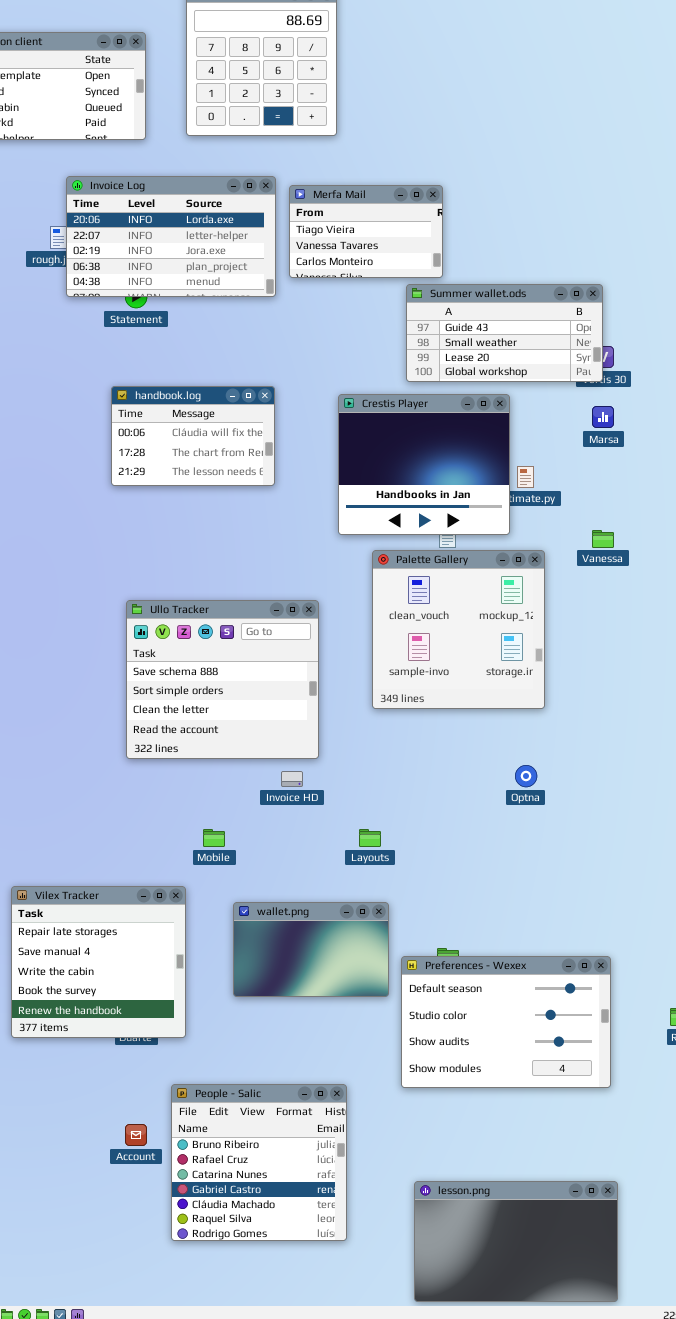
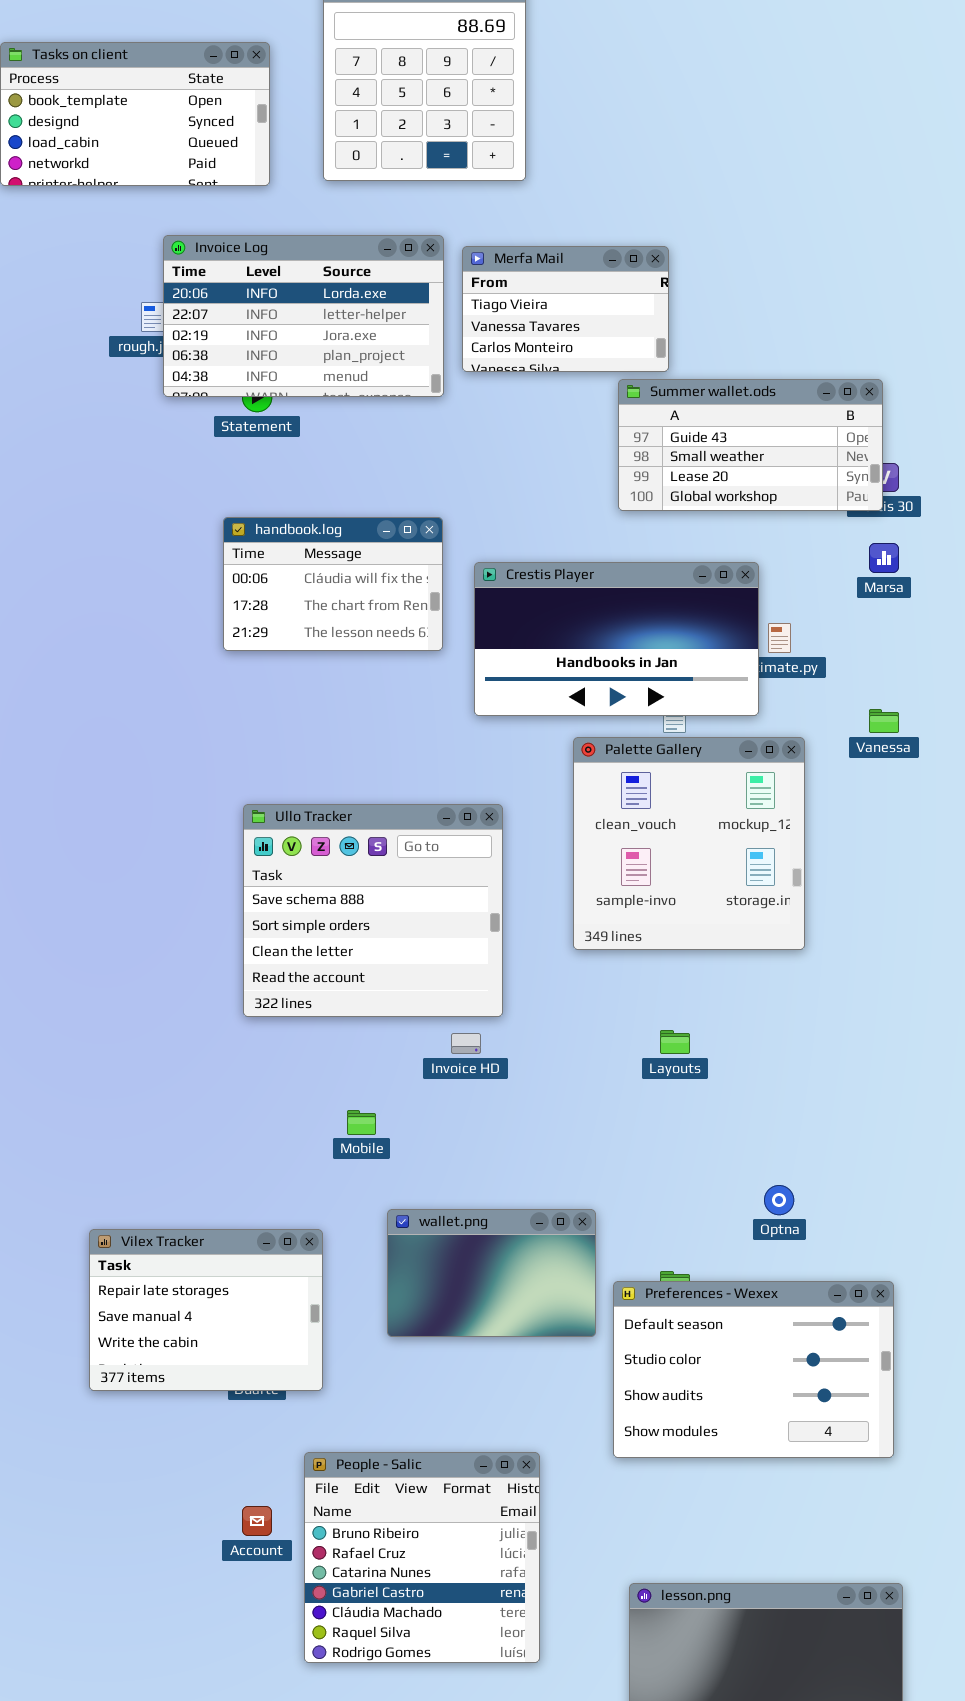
Crestis Player: [338,394,510,535] -> [474,562,759,716], resized
Optna: [515,765,537,787] -> [764,1185,794,1215], moved
Layouts: [359,829,381,847] -> [660,1030,690,1054], moved
Vilex Tracker: [11,886,186,1038] -> [89,1229,323,1391], resized

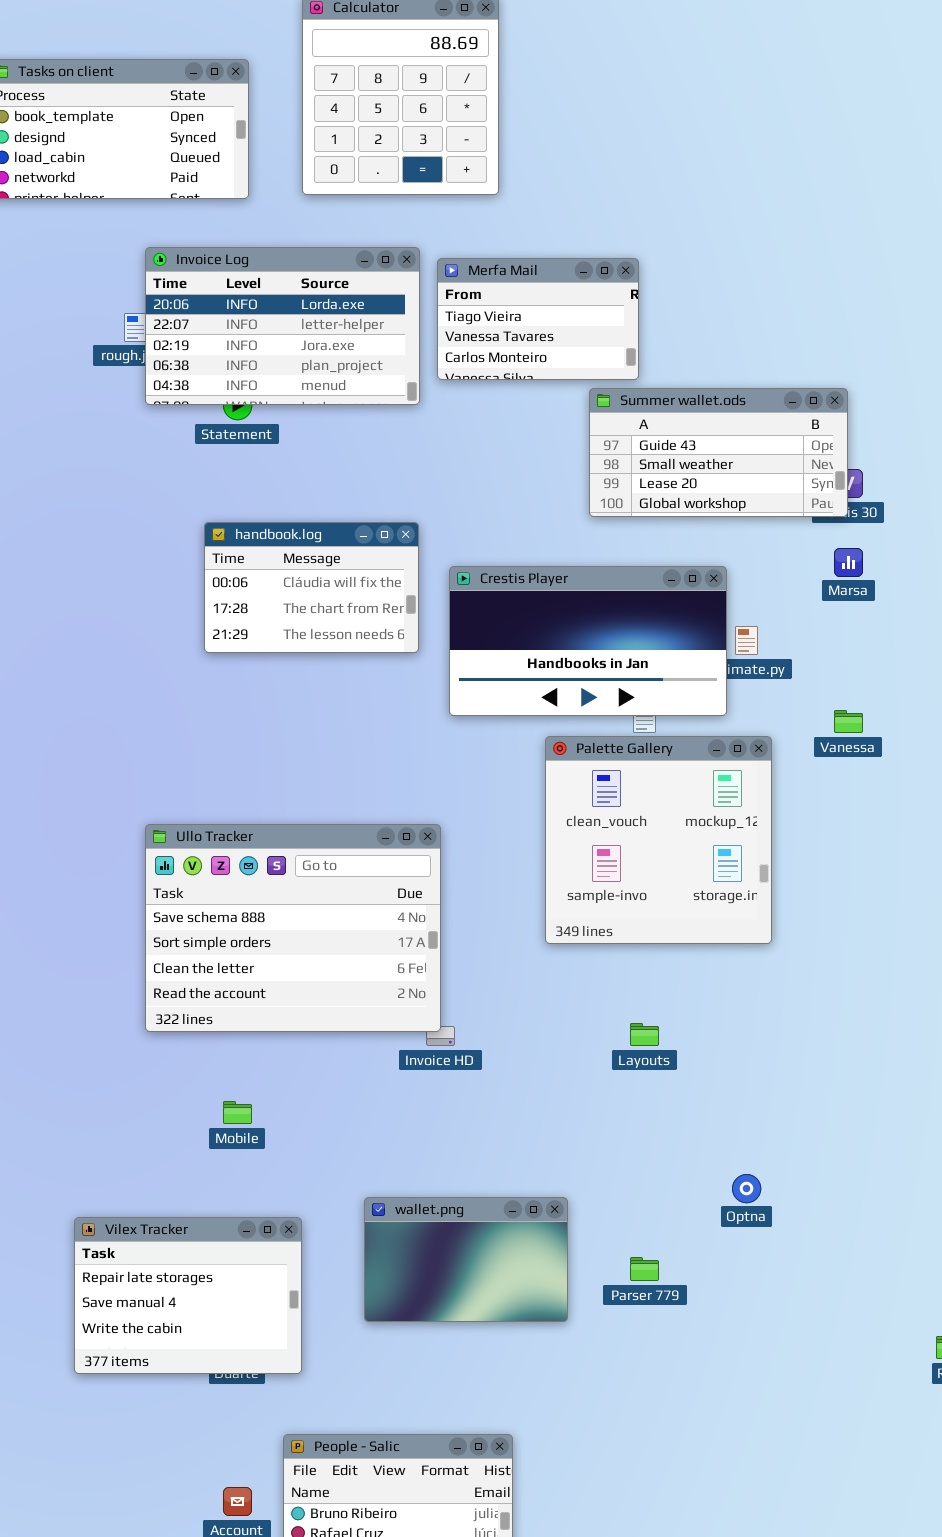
Ullo Tracker: [243,804,503,1017] -> [145,824,441,1032], moved, resized
Mobile: [347,1110,376,1135] -> [223,1101,252,1124], moved
Preferences - Wexex: [613,1281,894,1458] -> none, closed

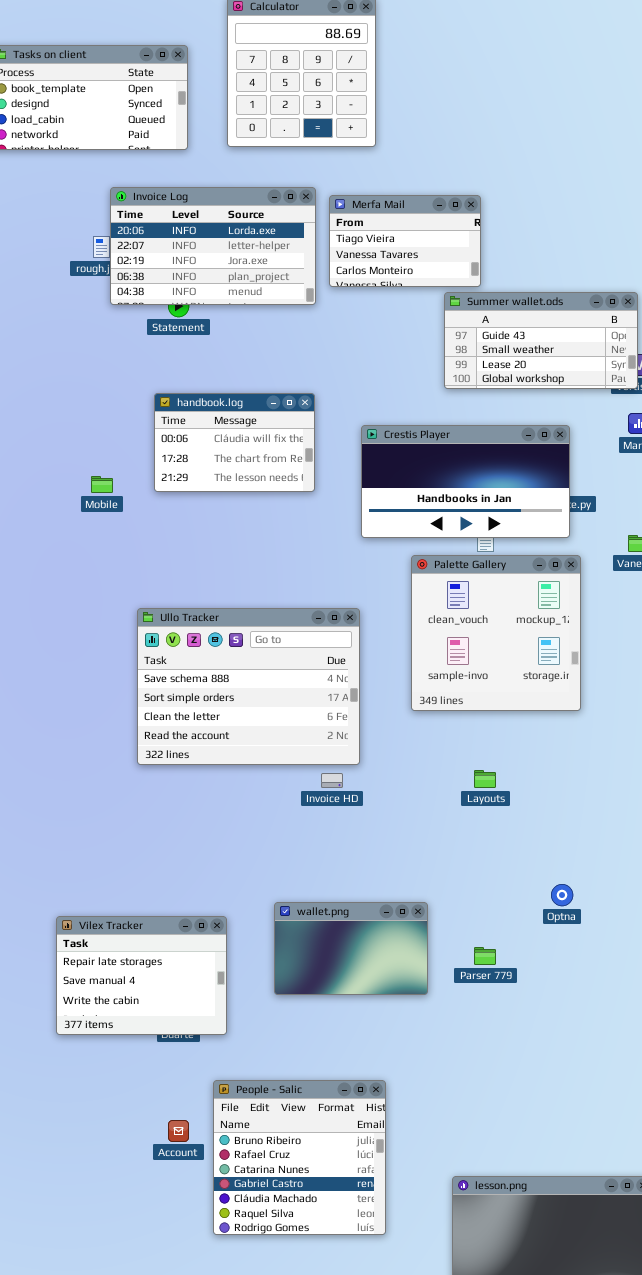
Crestis Player: [449,566,727,716] -> [361,425,570,538], moved
Ullo Tracker: [145,824,441,1032] -> [137,608,360,765], moved
Mobile: [223,1101,252,1124] -> [91,476,113,493], moved

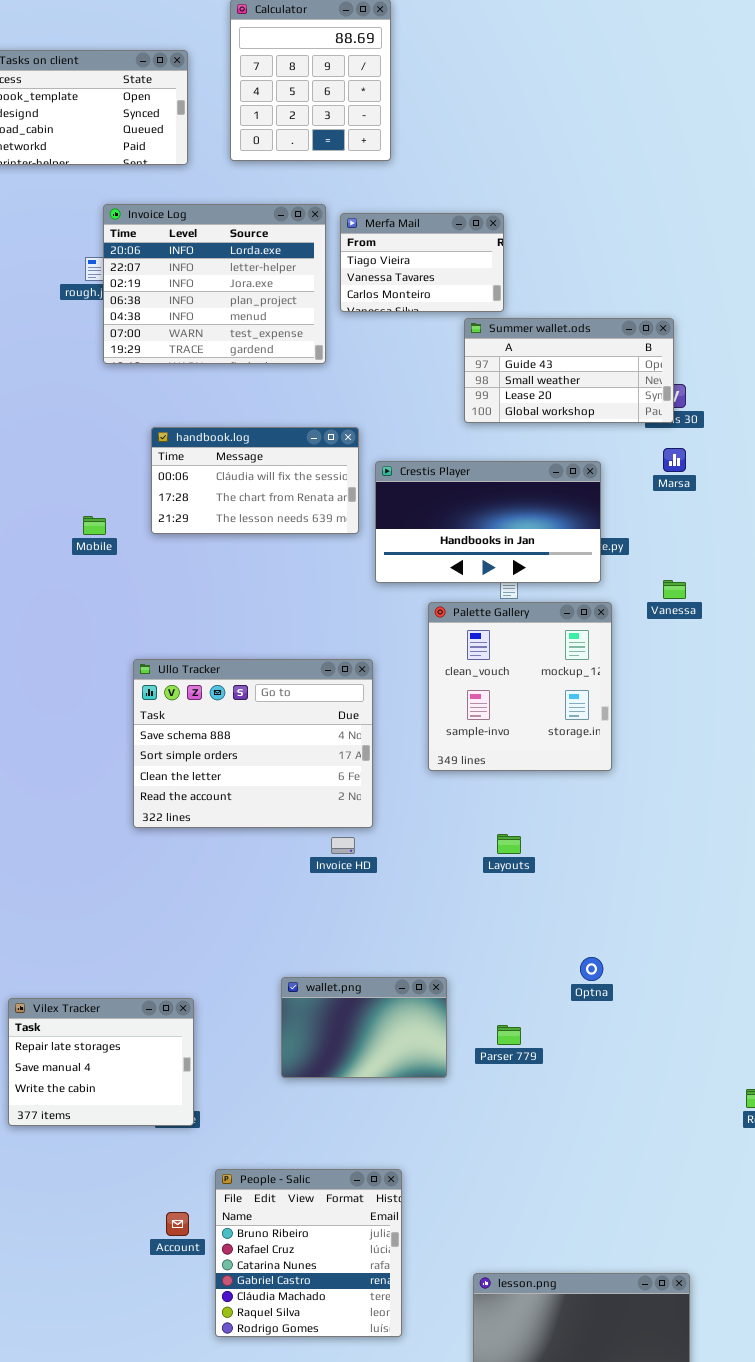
Invoice Log: [110,187,316,305] -> [103,204,326,364], resized
handbook.log: [154,393,315,492] -> [151,427,359,534], resized
Vilex Tracker: [56,916,227,1035] -> [8,998,194,1126], moved

